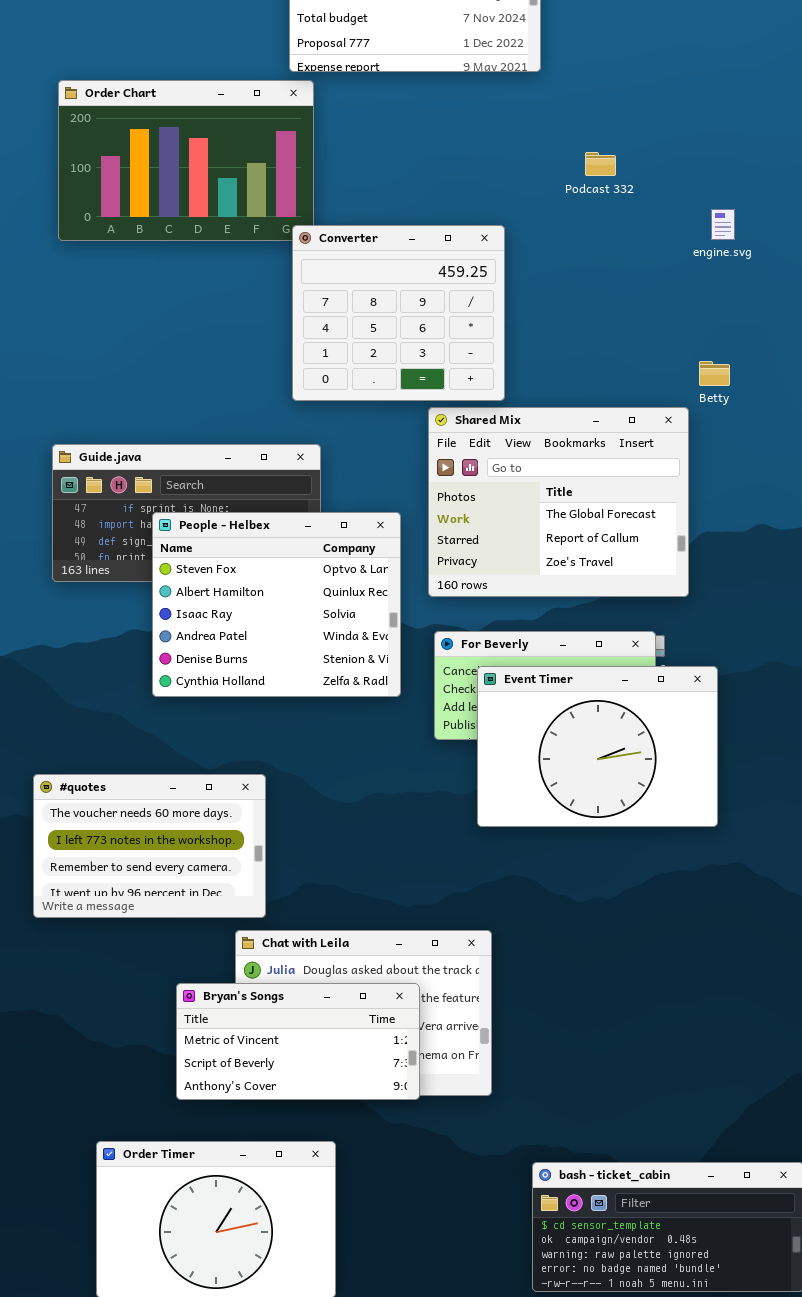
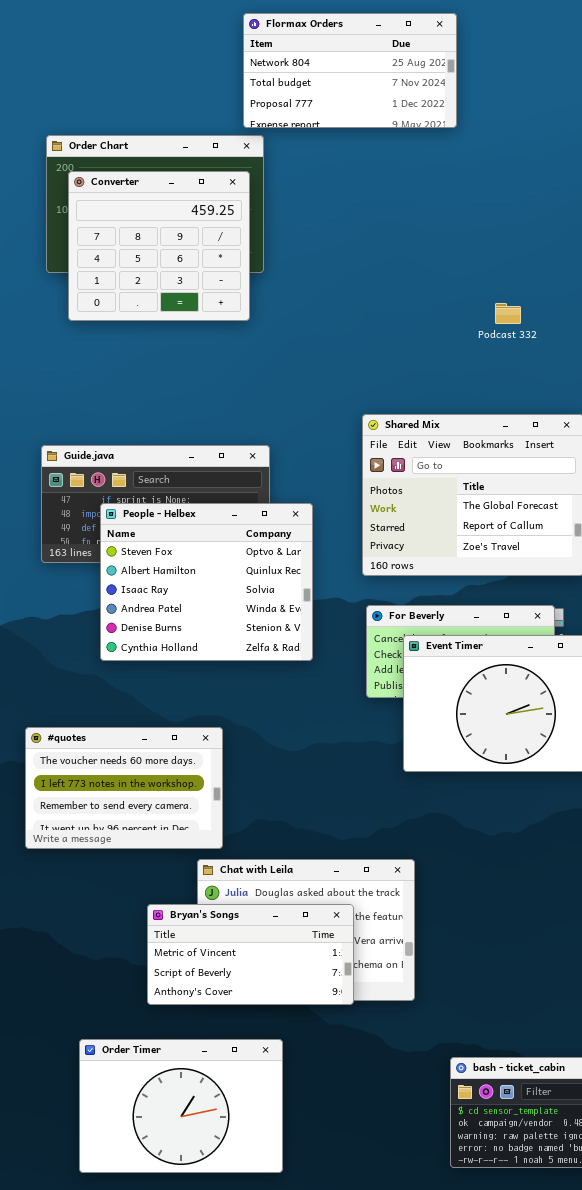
Podcast 332: [585,152,616,176] -> [495,303,521,324], moved
Converter: [292,225,505,401] -> [68,171,250,321], moved
People - Helbex: [152,512,401,697] -> [100,503,313,661], moved

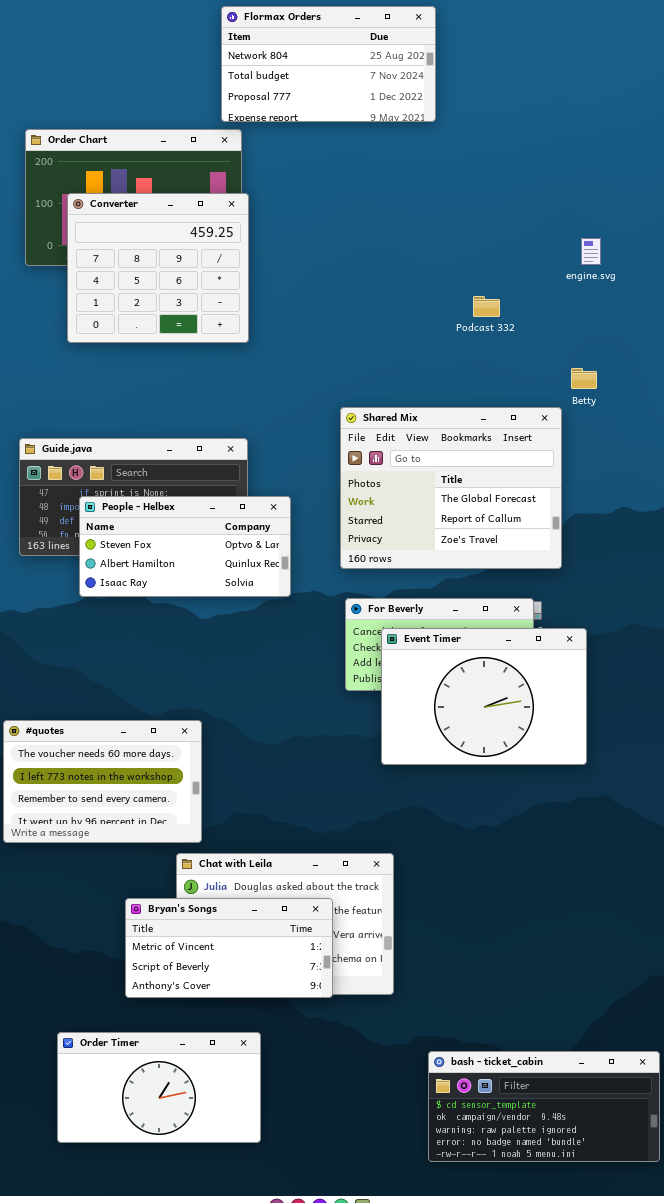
Converter: [68,171,250,321] -> [67,193,249,343], moved
People - Helbex: [100,503,313,661] -> [79,496,291,597], resized
Order Timer: [79,1039,283,1173] -> [57,1032,261,1143], resized

